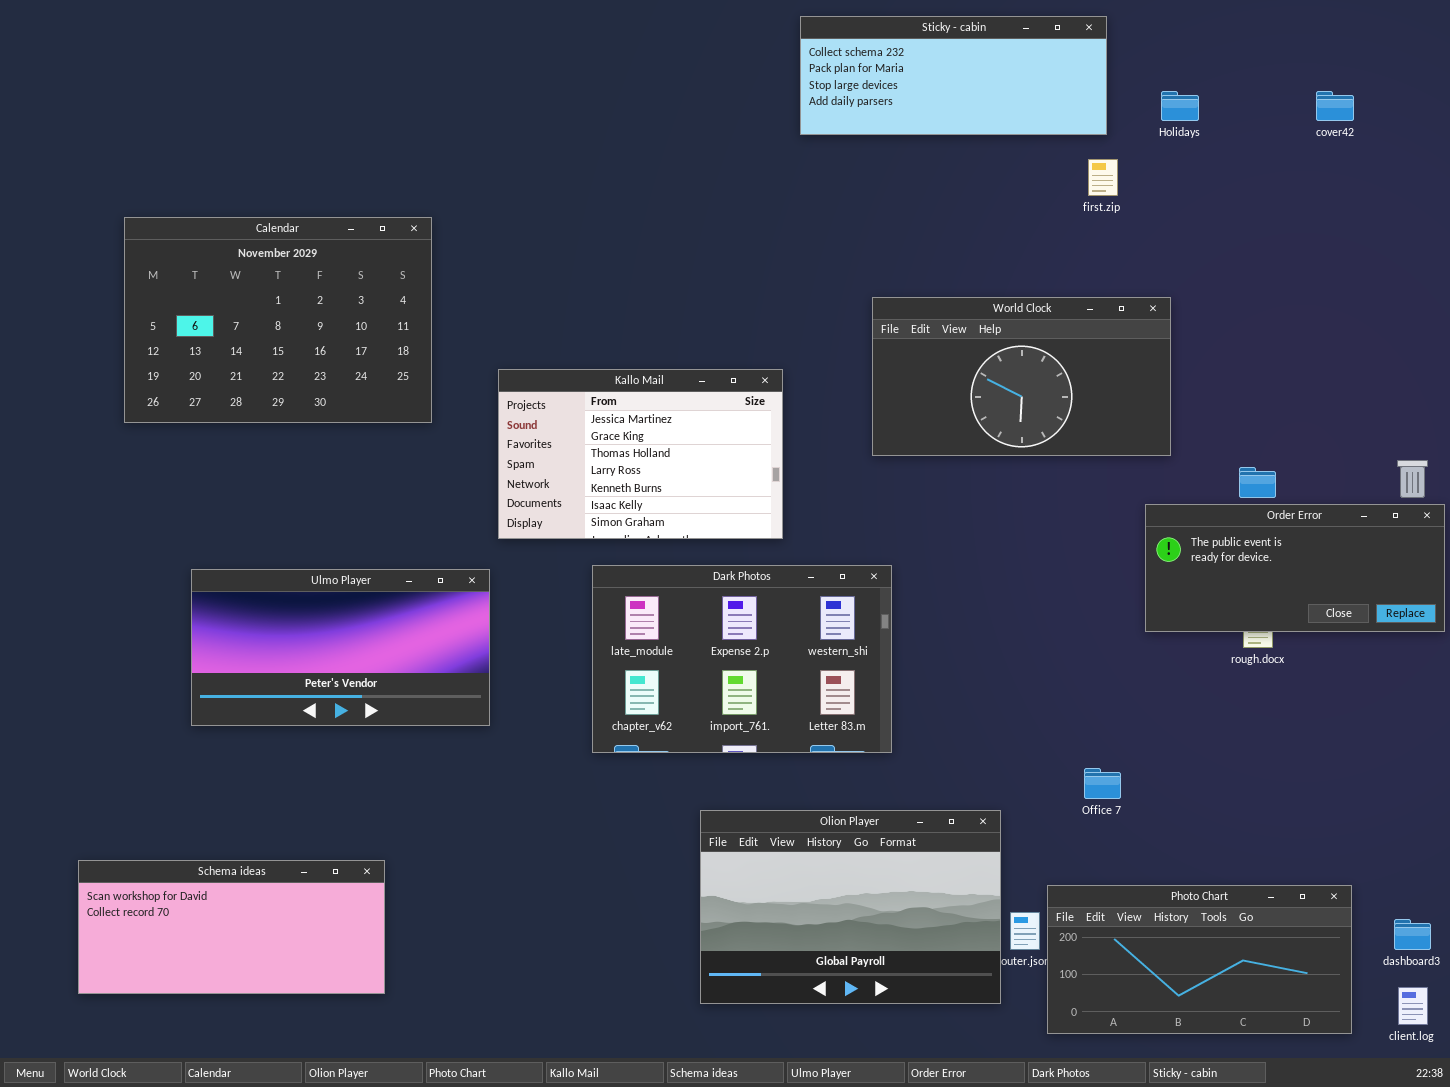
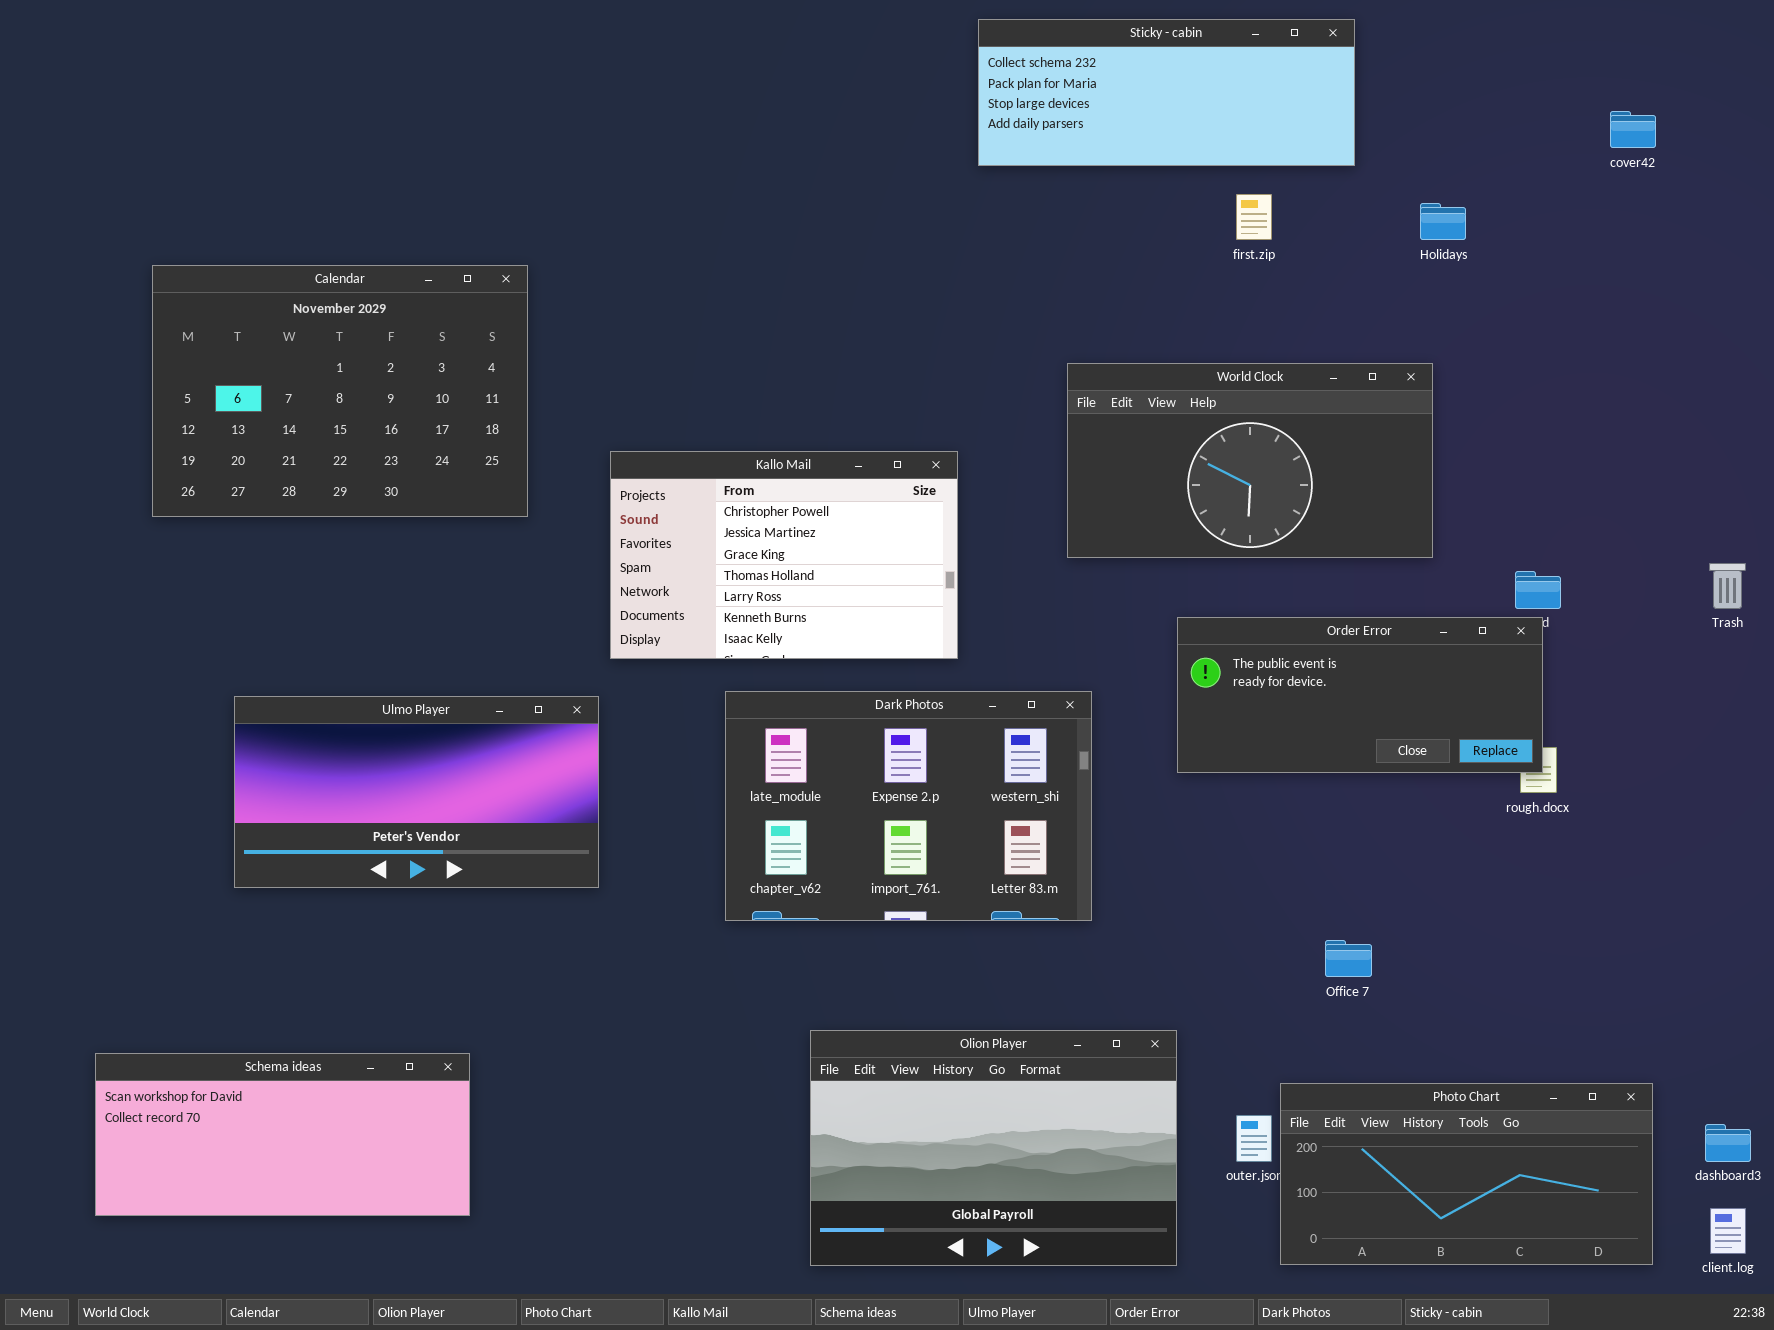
Holidays: [1161,91,1199,121] -> [1420,203,1466,240], moved
first.zip: [1088,159,1118,196] -> [1236,194,1272,240], moved
Kallo Mail: [498,369,783,539] -> [610,451,958,659], scrolled up 1 row
Order Error: [1145,504,1445,632] -> [1177,617,1543,773], moved
Olion Player: [700,810,1001,1004] -> [810,1030,1177,1266], moved

